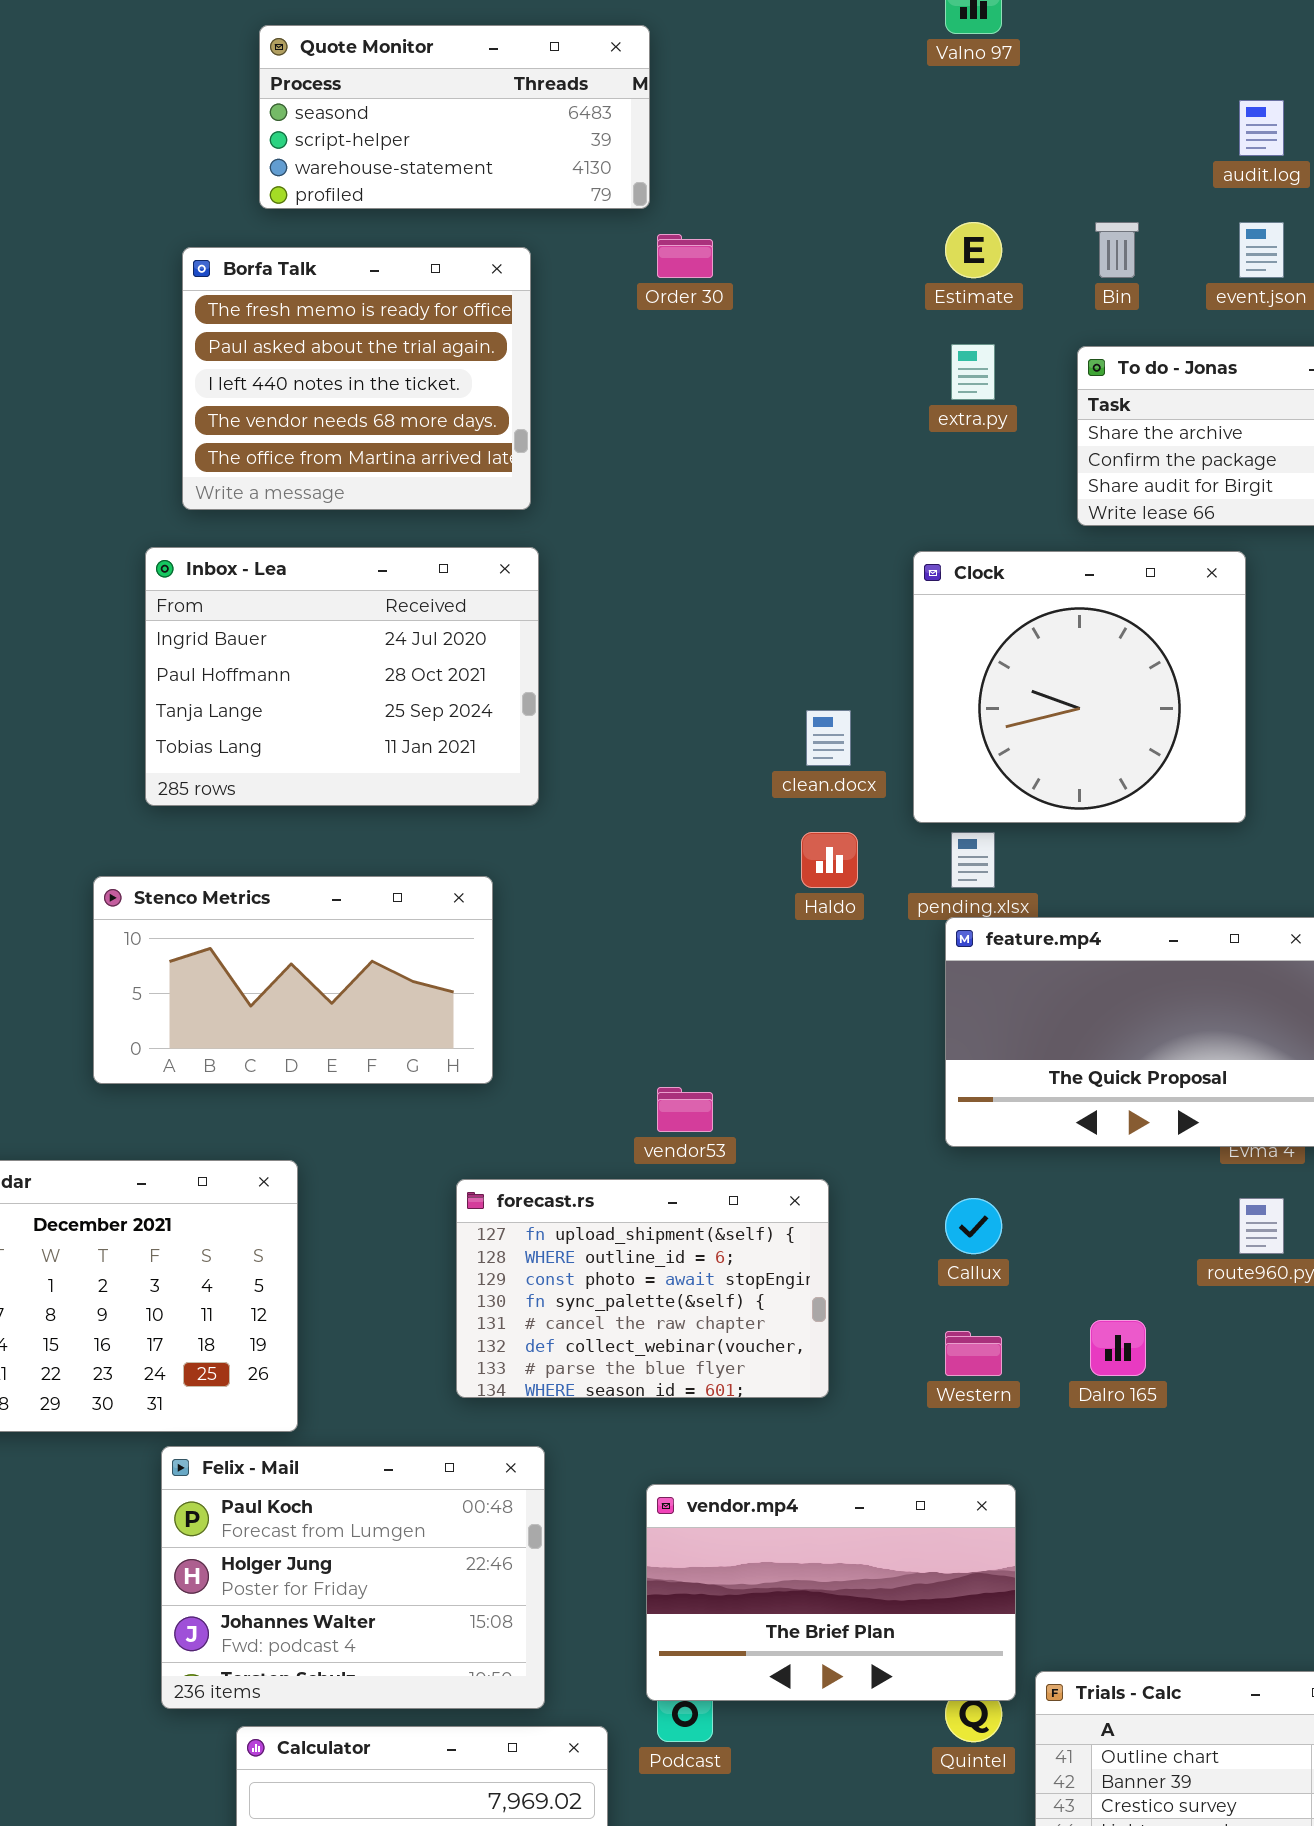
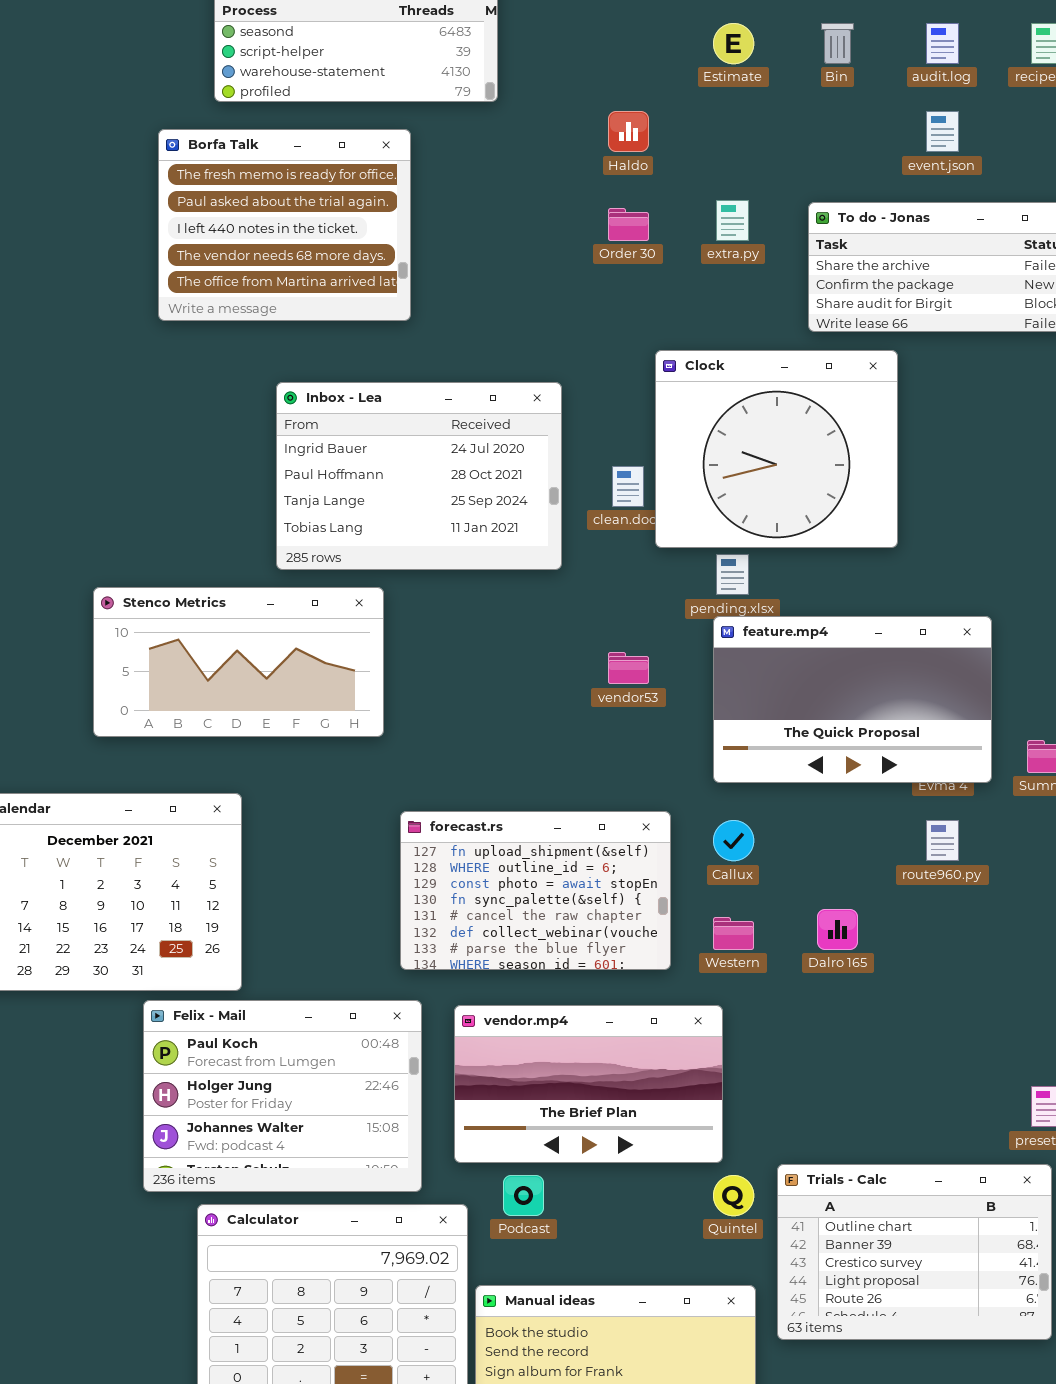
Estimate: [945,222,1002,278] -> [713,23,754,64], moved
Bin: [1095,222,1139,278] -> [821,23,854,64], moved
Order 30: [657,234,713,278] -> [608,208,649,241], moved
Inbox - Lea: [145,547,539,806] -> [276,382,562,570], moved
Clock: [913,551,1246,823] -> [655,350,898,548], moved
Haldo: [801,832,858,888] -> [608,111,649,152], moved
vendor53: [657,1087,713,1132] -> [608,652,649,684], moved
forecast.rs: [456,1179,829,1398] -> [400,811,671,970], moved
vendor.mp4: [646,1484,1016,1701] -> [454,1005,723,1163], moved

